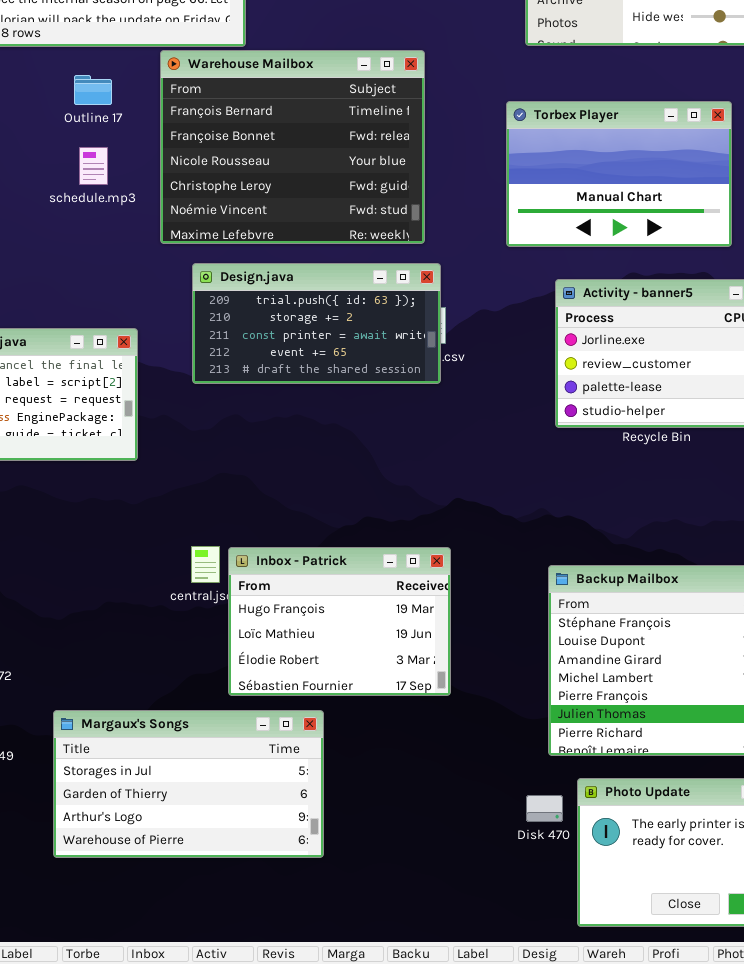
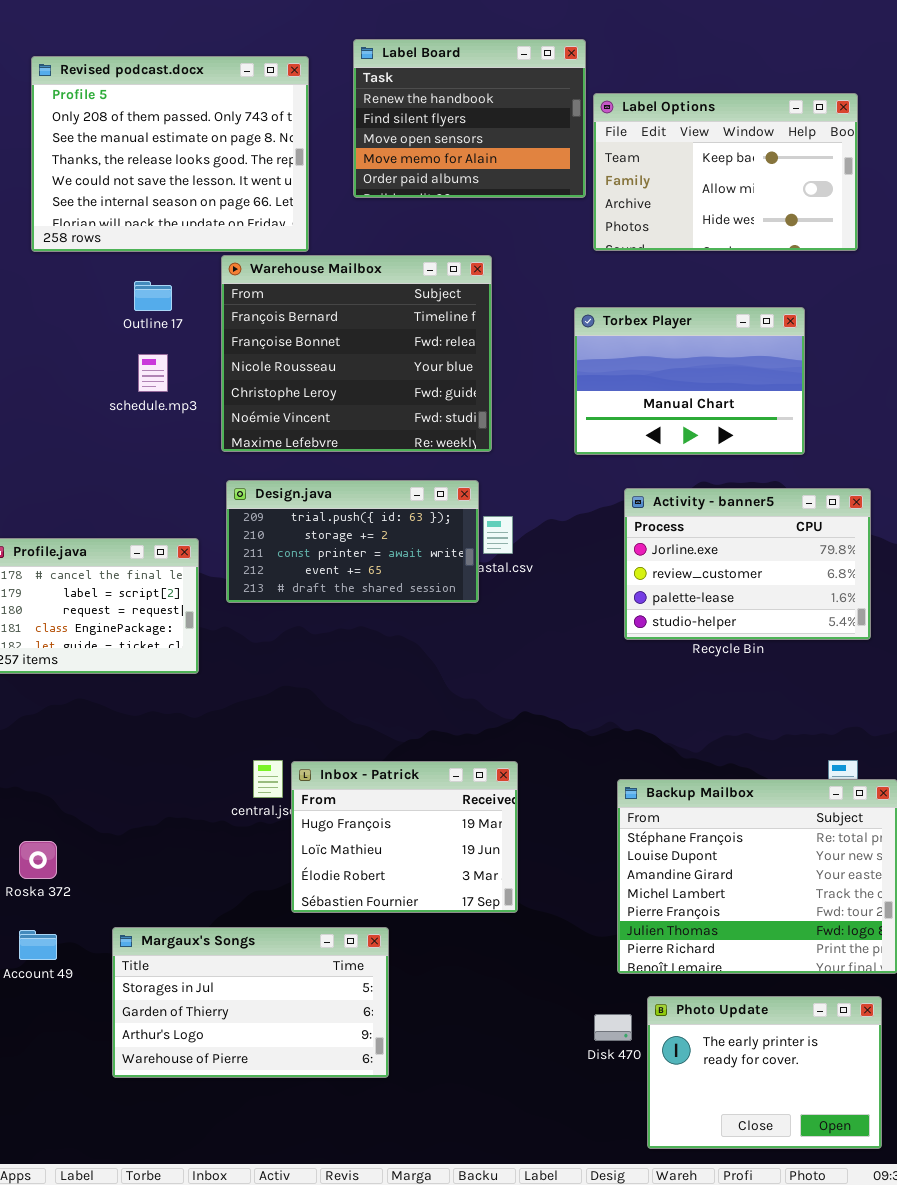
Design.java: [192,263,441,384] -> [226,480,479,603], moved

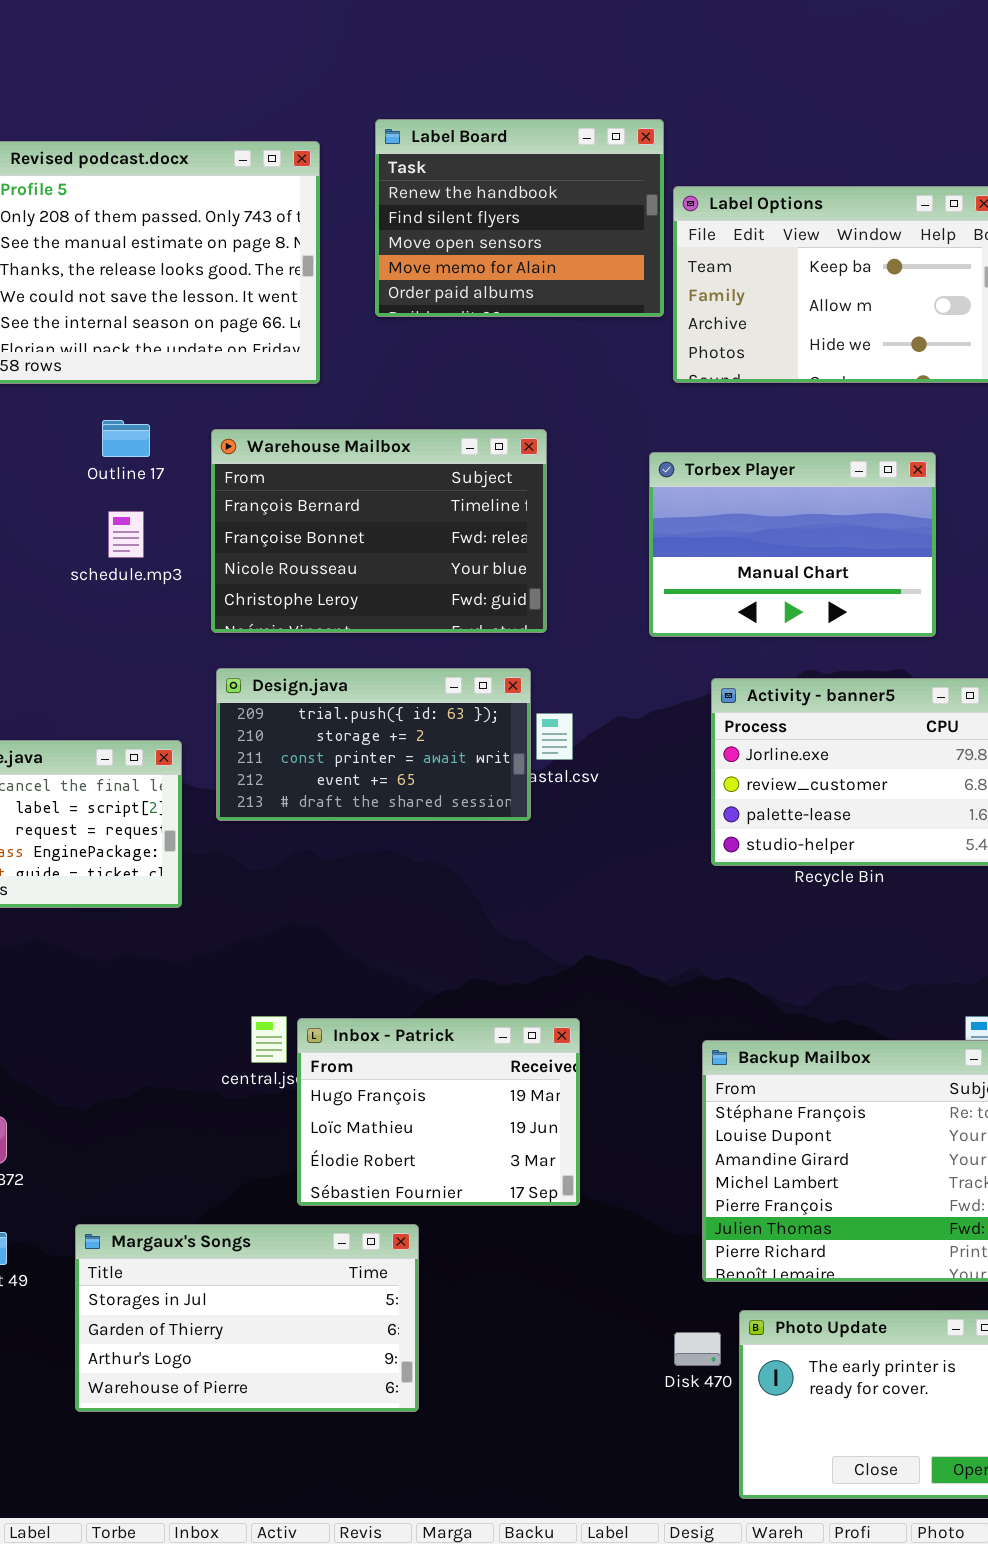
Warehouse Mailbox: [221,255,492,452] -> [211,429,547,633], resized

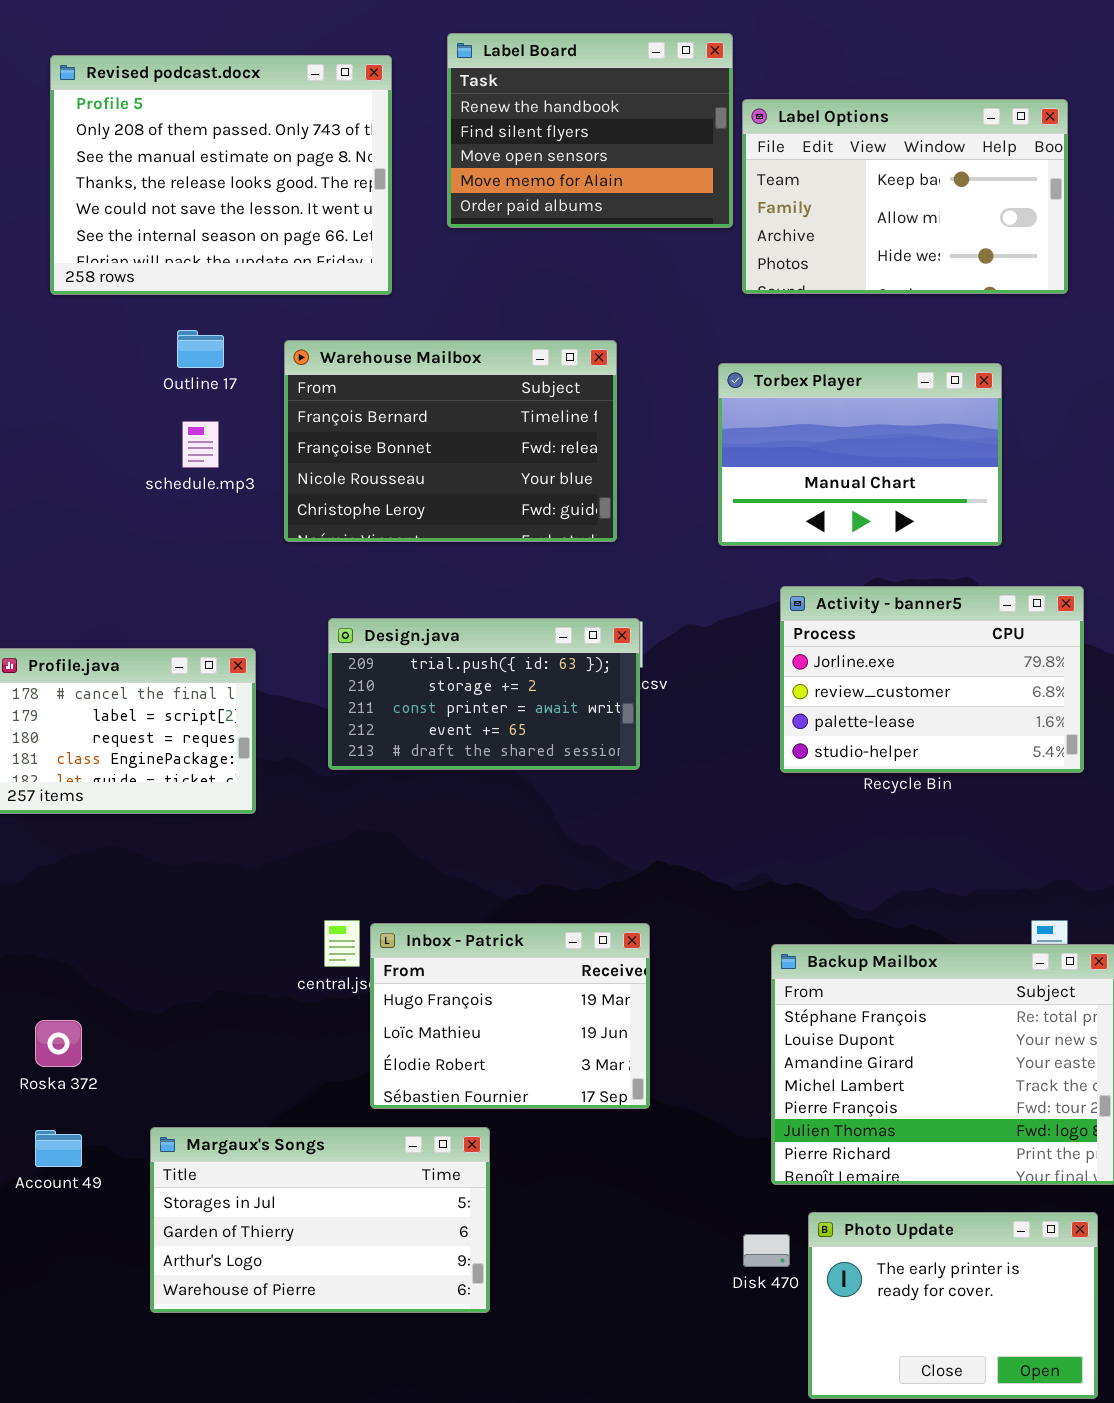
Design.java: [216,668,531,821] -> [328,618,640,770], moved

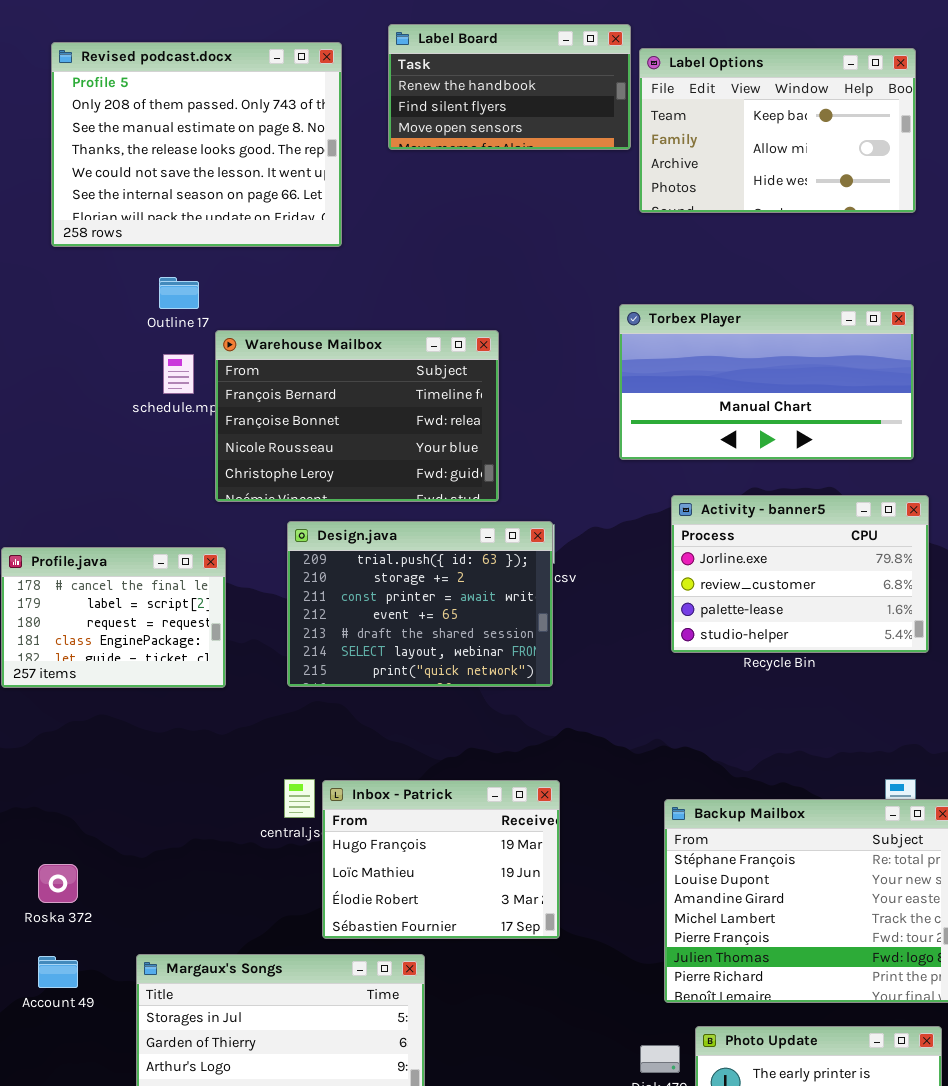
Label Board: [447,33,733,228] -> [388,24,631,150], resized
Label Options: [742,99,1068,294] -> [639,48,916,213], moved
Warehouse Mailbox: [284,340,617,542] -> [215,330,499,502], moved
Torbex Player: [718,363,1002,546] -> [619,304,914,460], resized
Design.java: [328,618,640,770] -> [287,521,553,687], resized

